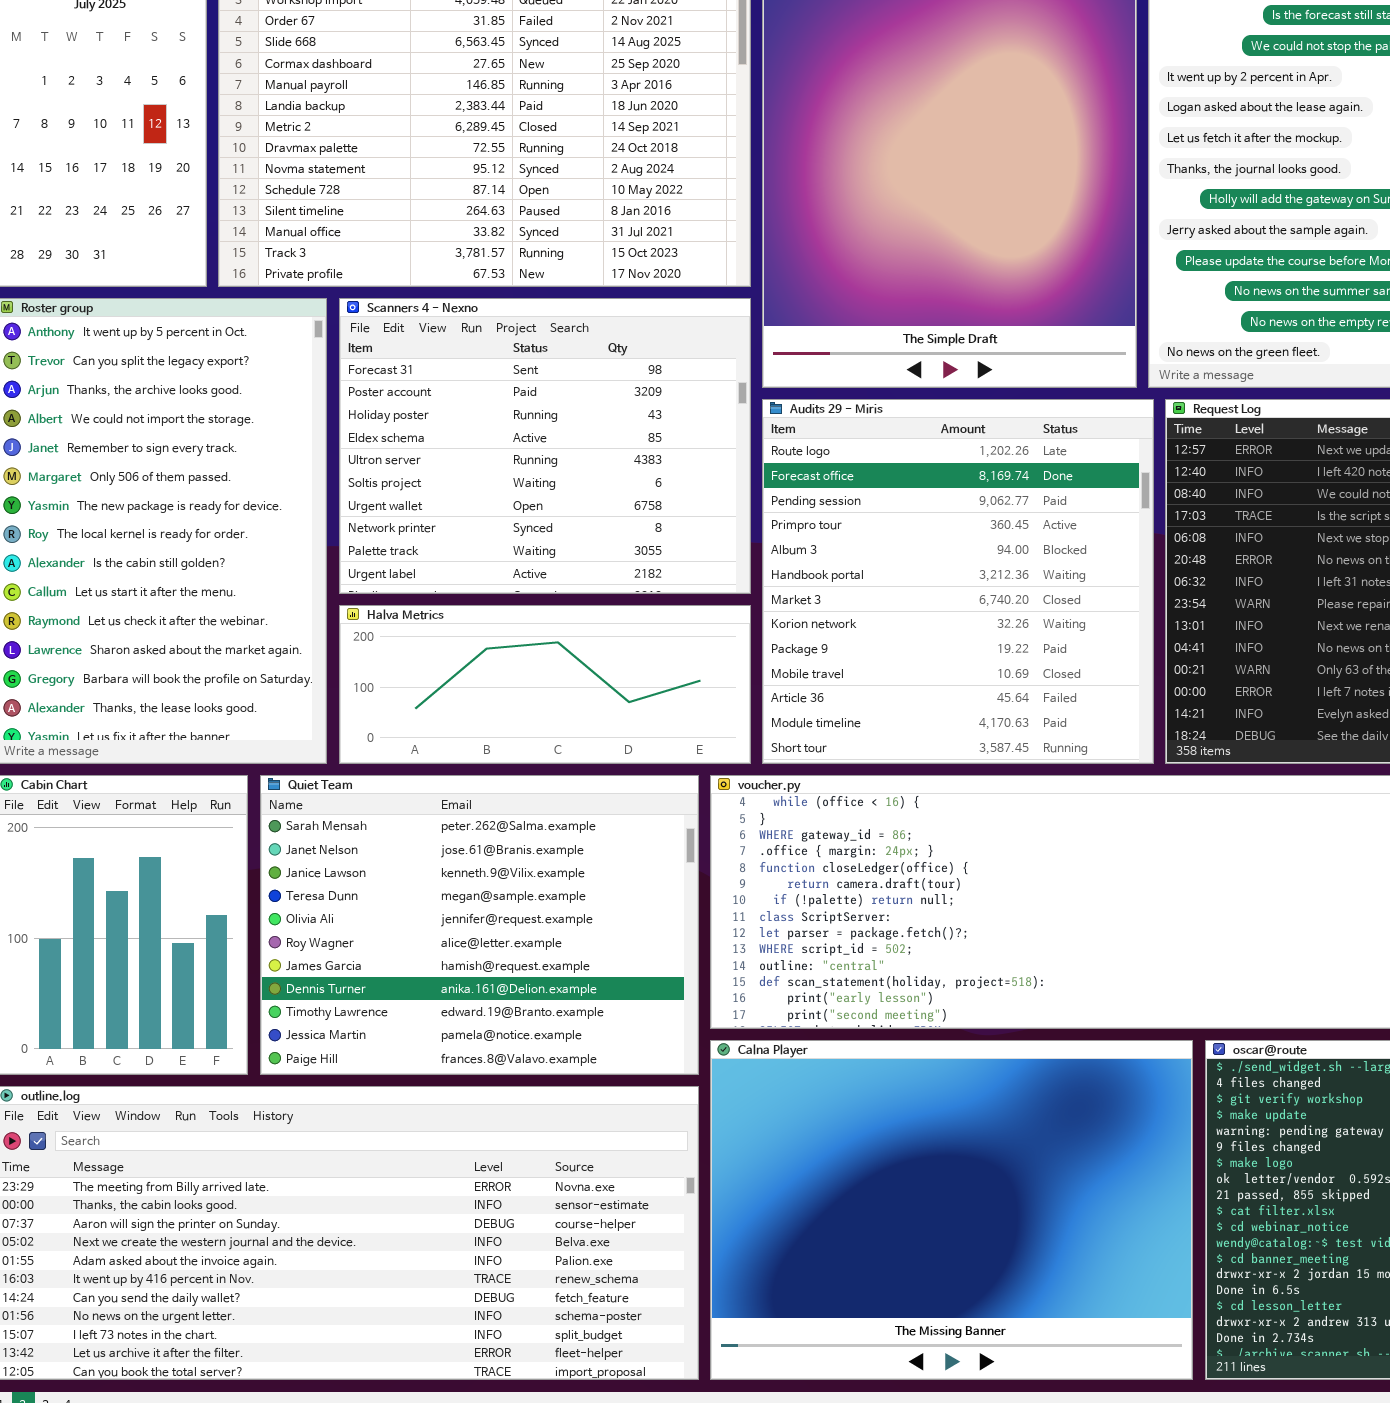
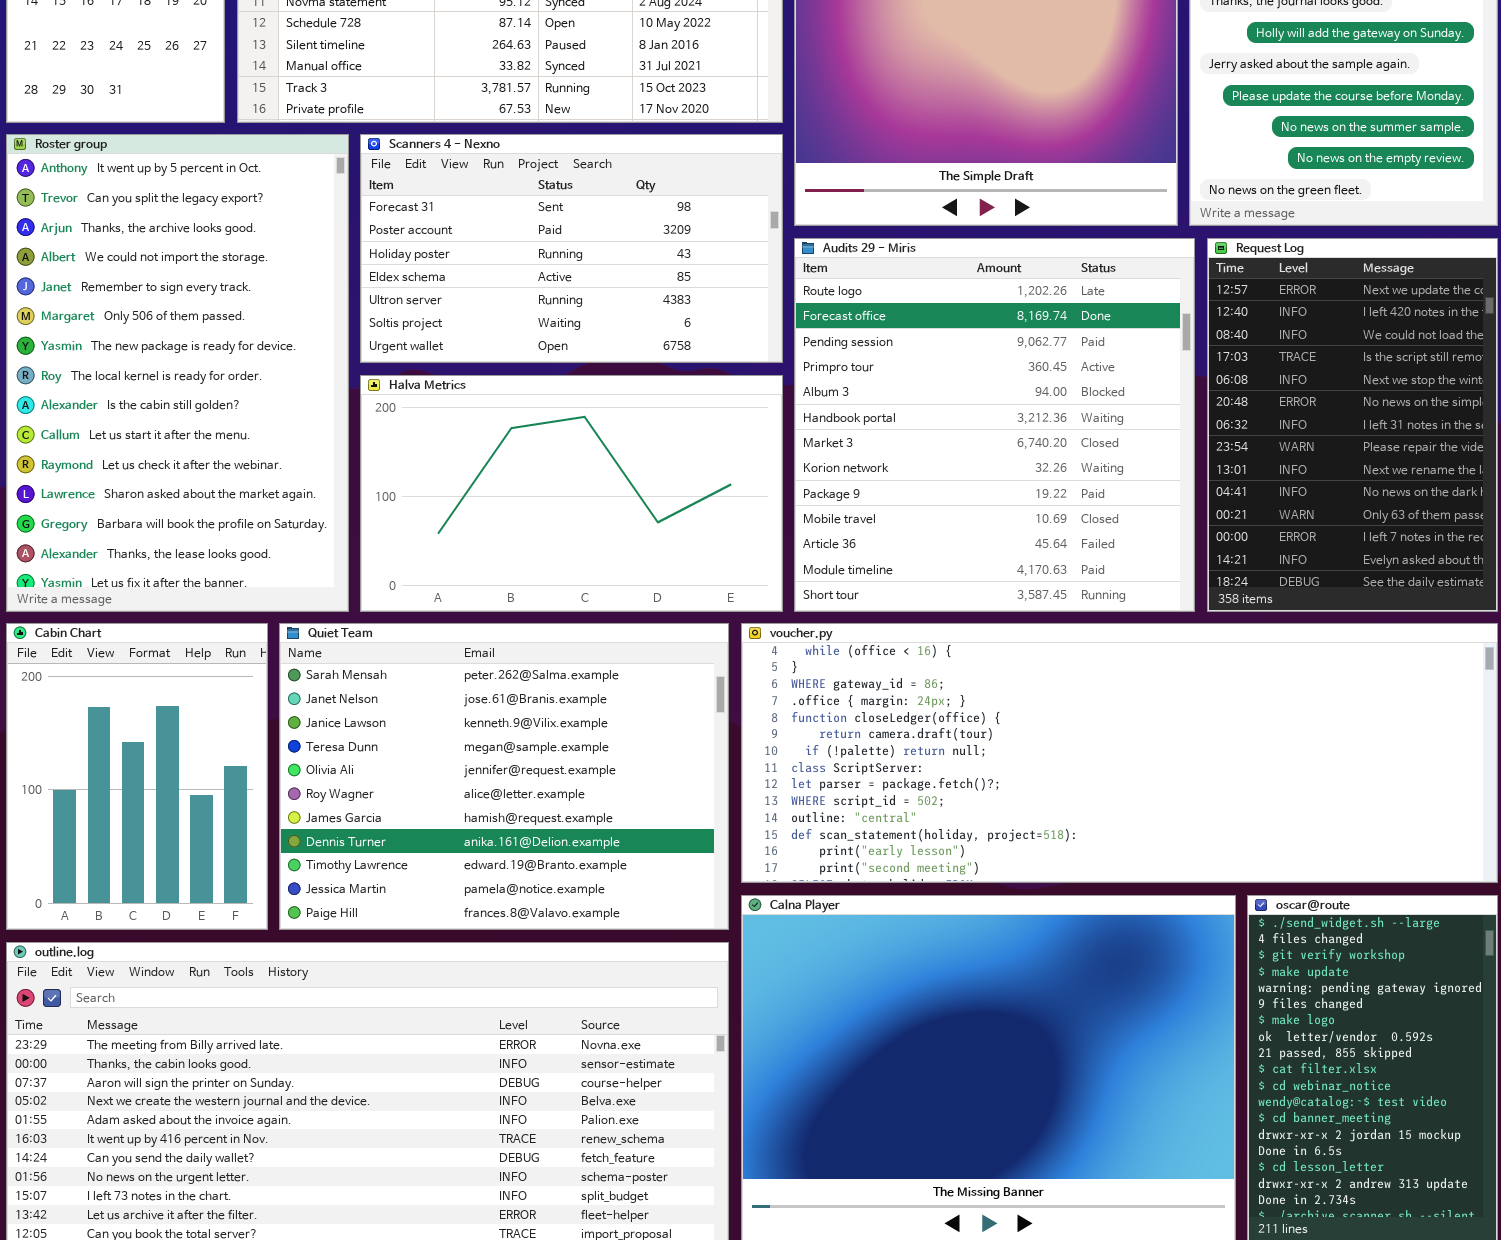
Scanners 4 - Nexno: [339,298,751,594] -> [360,134,783,363], resized
Halva Metrics: [339,605,751,764] -> [360,375,783,612], resized

